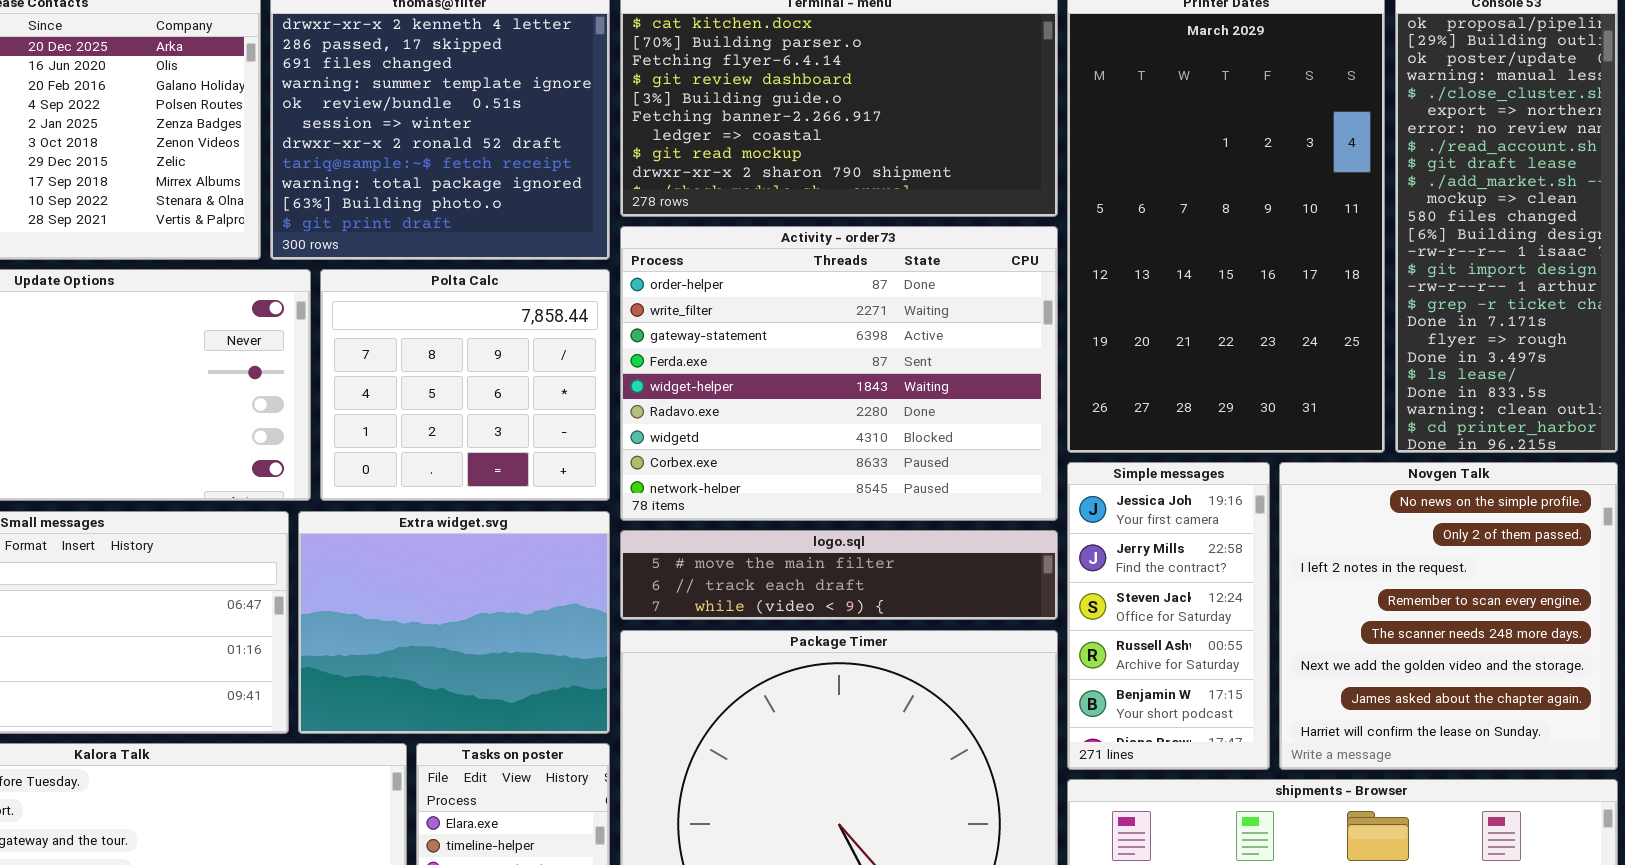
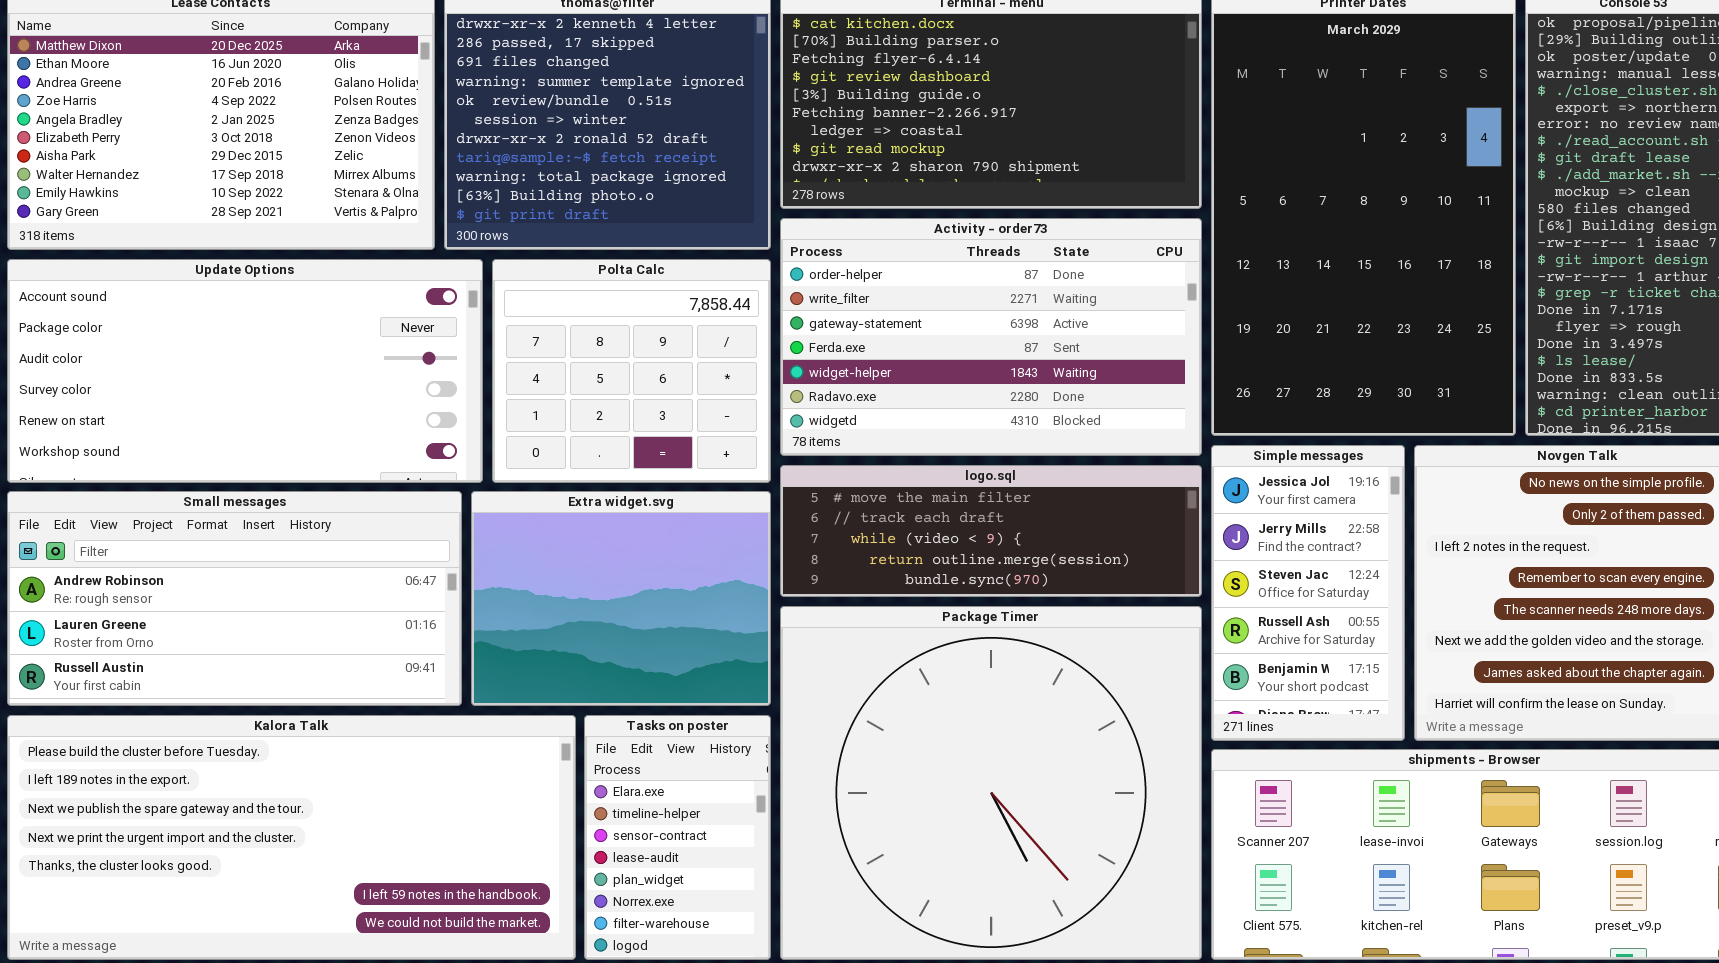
Activity - order73: [620,226,1058,521] -> [780,218,1202,456], resized
logo.sql: [620,530,1058,620] -> [780,465,1202,597], resized

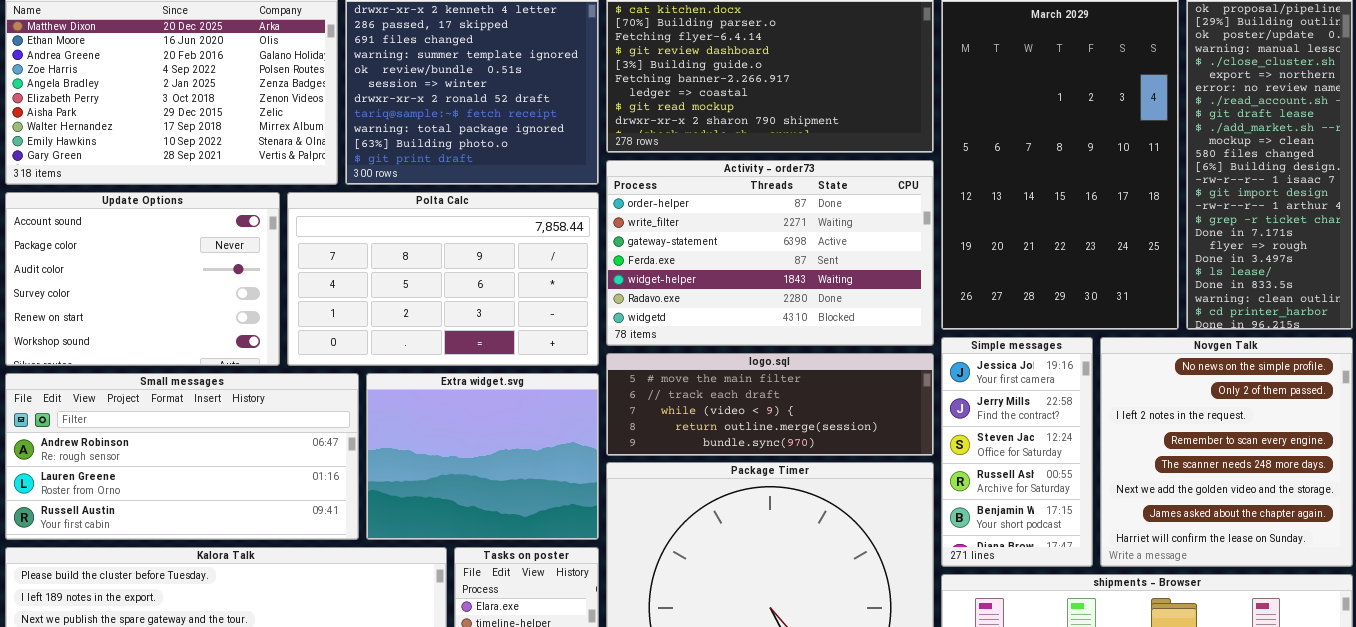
Update Options: [7,259,483,483] -> [5,192,280,366], resized
Polta Calc: [492,259,771,483] -> [287,192,599,366], resized

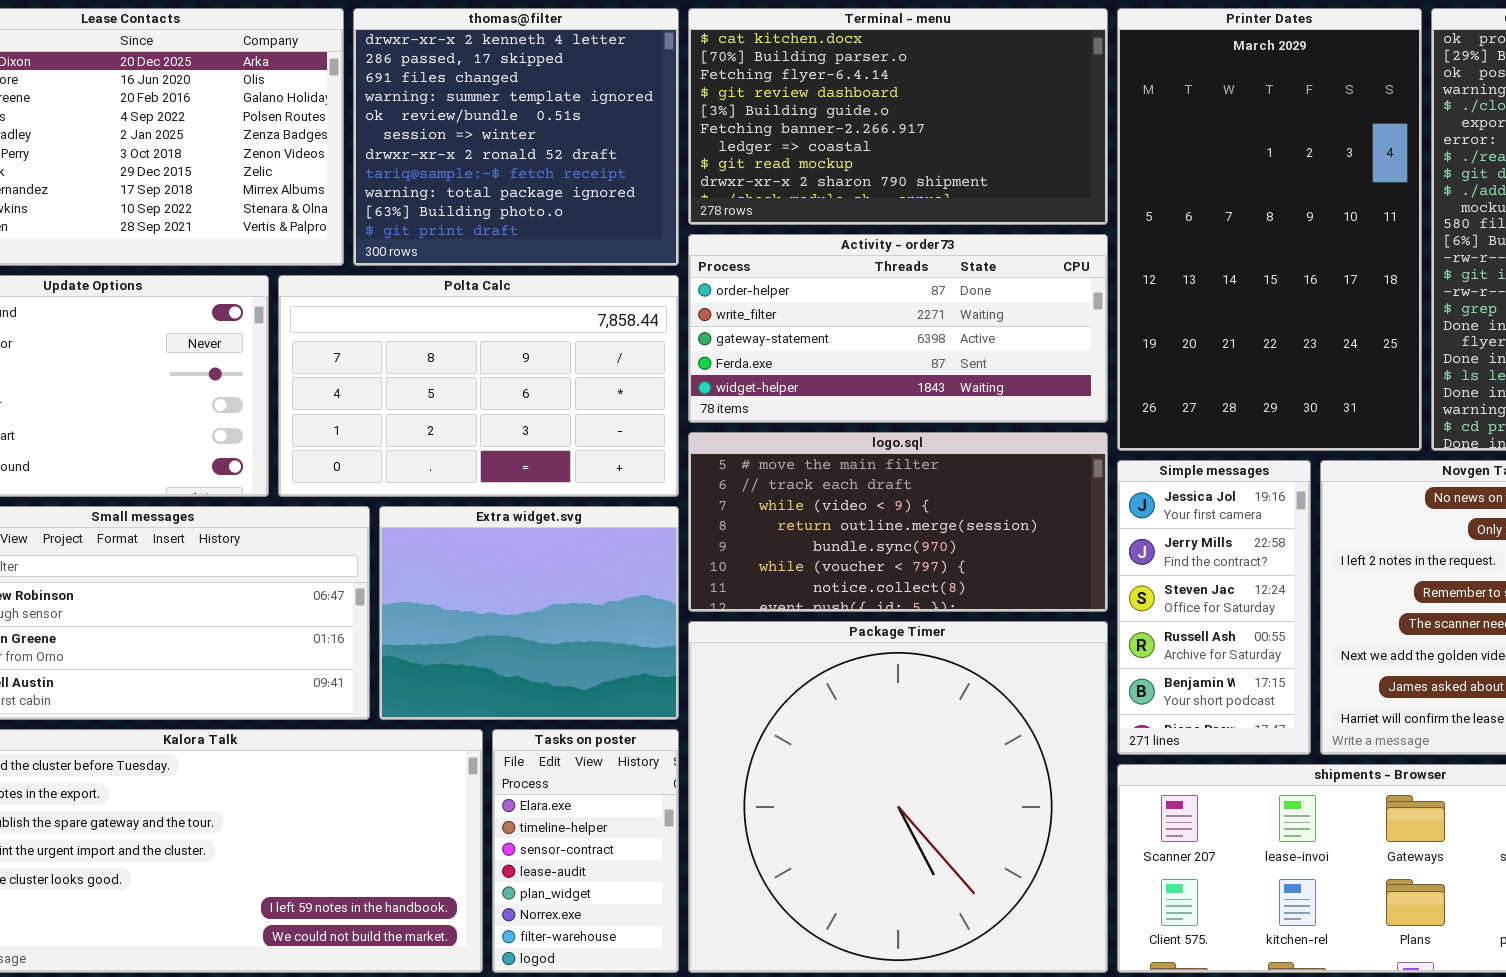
Activity - order73: [606,160,934,346] -> [688,234,1108,423], resized
logo.sql: [606,353,934,456] -> [688,432,1108,612], resized

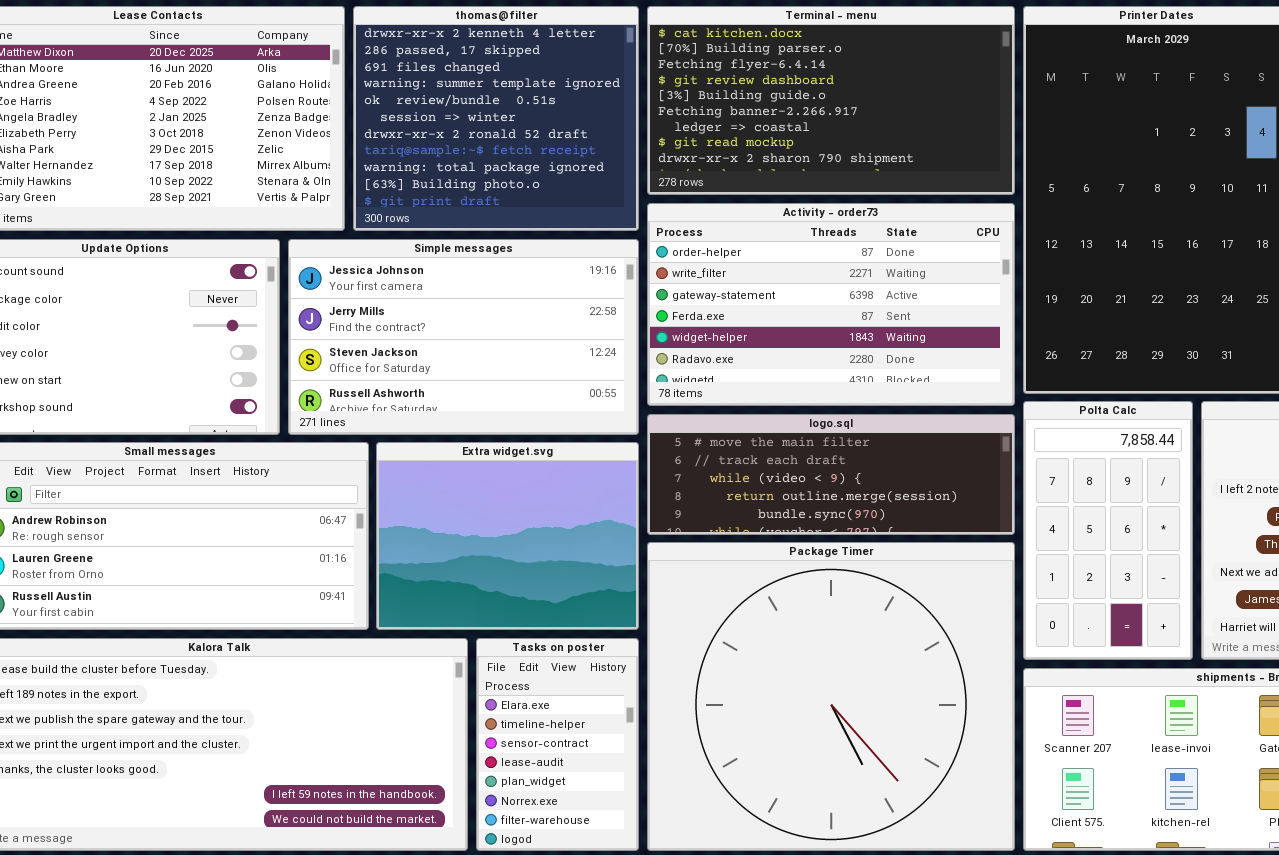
Activity - order73: [688,234,1108,423] -> [647,203,1015,406], resized
Polta Calc: [278,275,679,497] -> [1023,401,1193,660], moved, resized
logo.sql: [688,432,1108,612] -> [647,414,1015,535], resized
Simple messages: [1117,460,1311,755] -> [288,239,639,435], moved, resized

